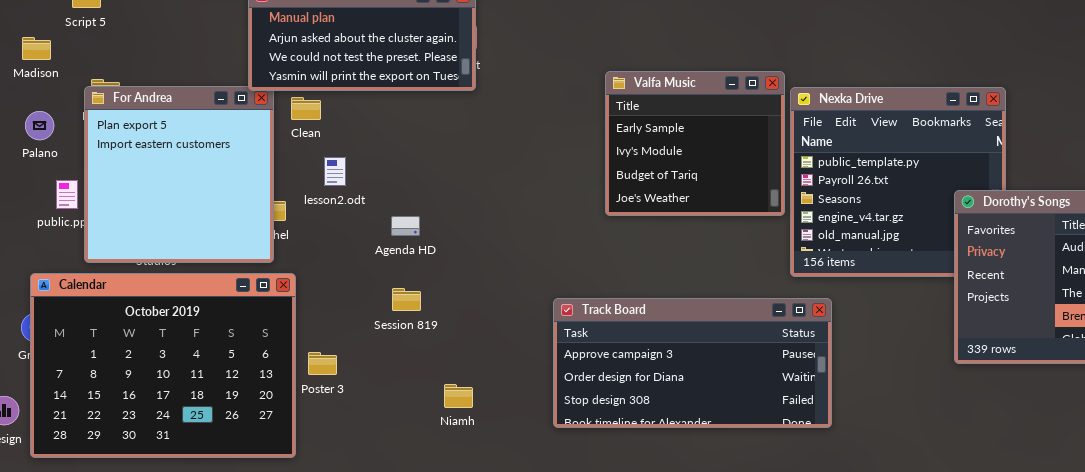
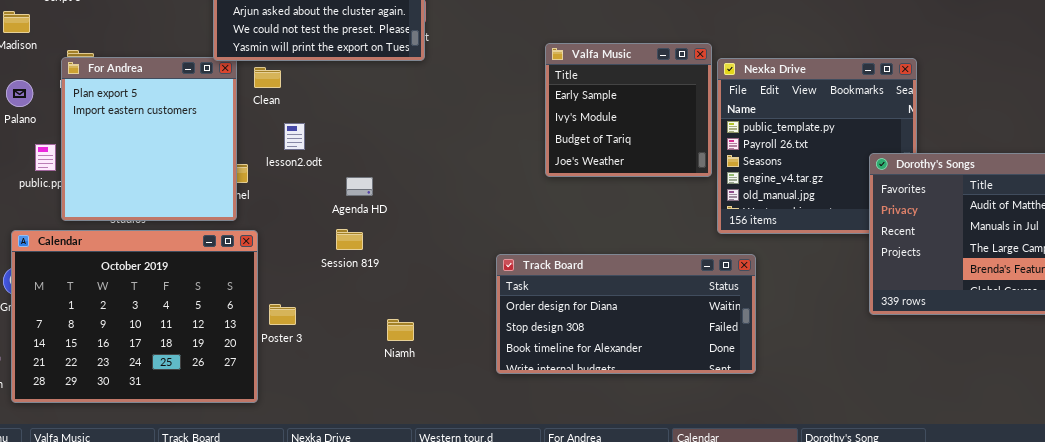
Session 819: [392,288,421,311] -> [336,229,363,250], moved
Track Board: [553,298,832,428] -> [496,254,756,374], scrolled down 1 row
Niamh: [444,384,473,408] -> [387,319,414,341], moved

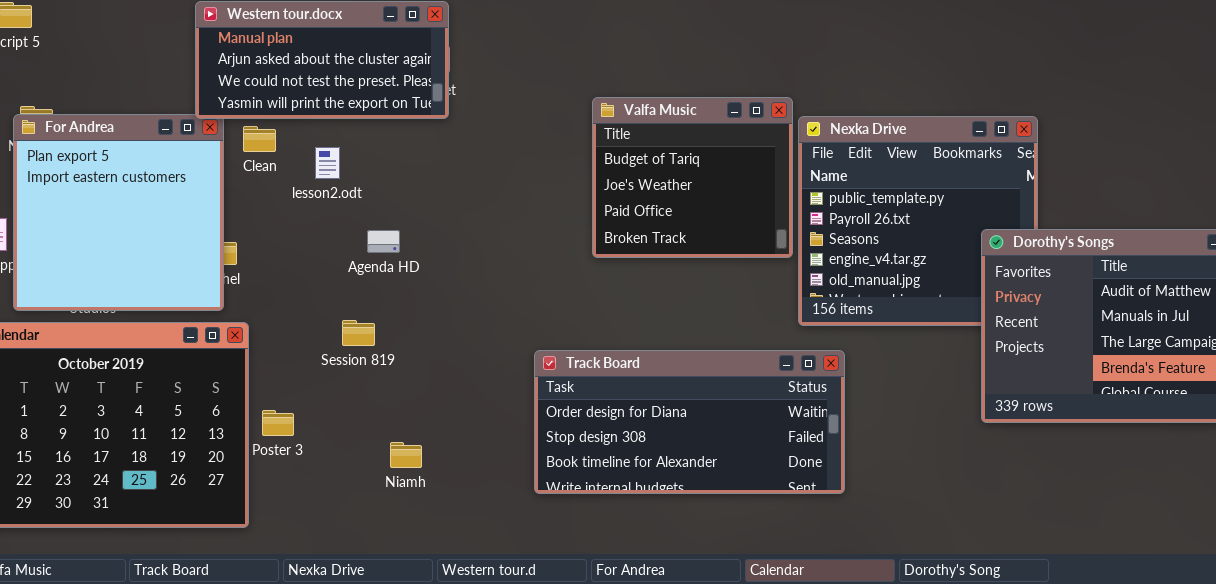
Valfa Music: [545,43,712,177] -> [592,97,793,258], scrolled down 2 rows
lesson2.odt: [284,123,305,150] -> [315,147,340,179], moved
Agenda HD: [346,177,373,196] -> [367,230,400,253], moved
Niamh: [387,319,414,341] -> [390,442,422,468], moved

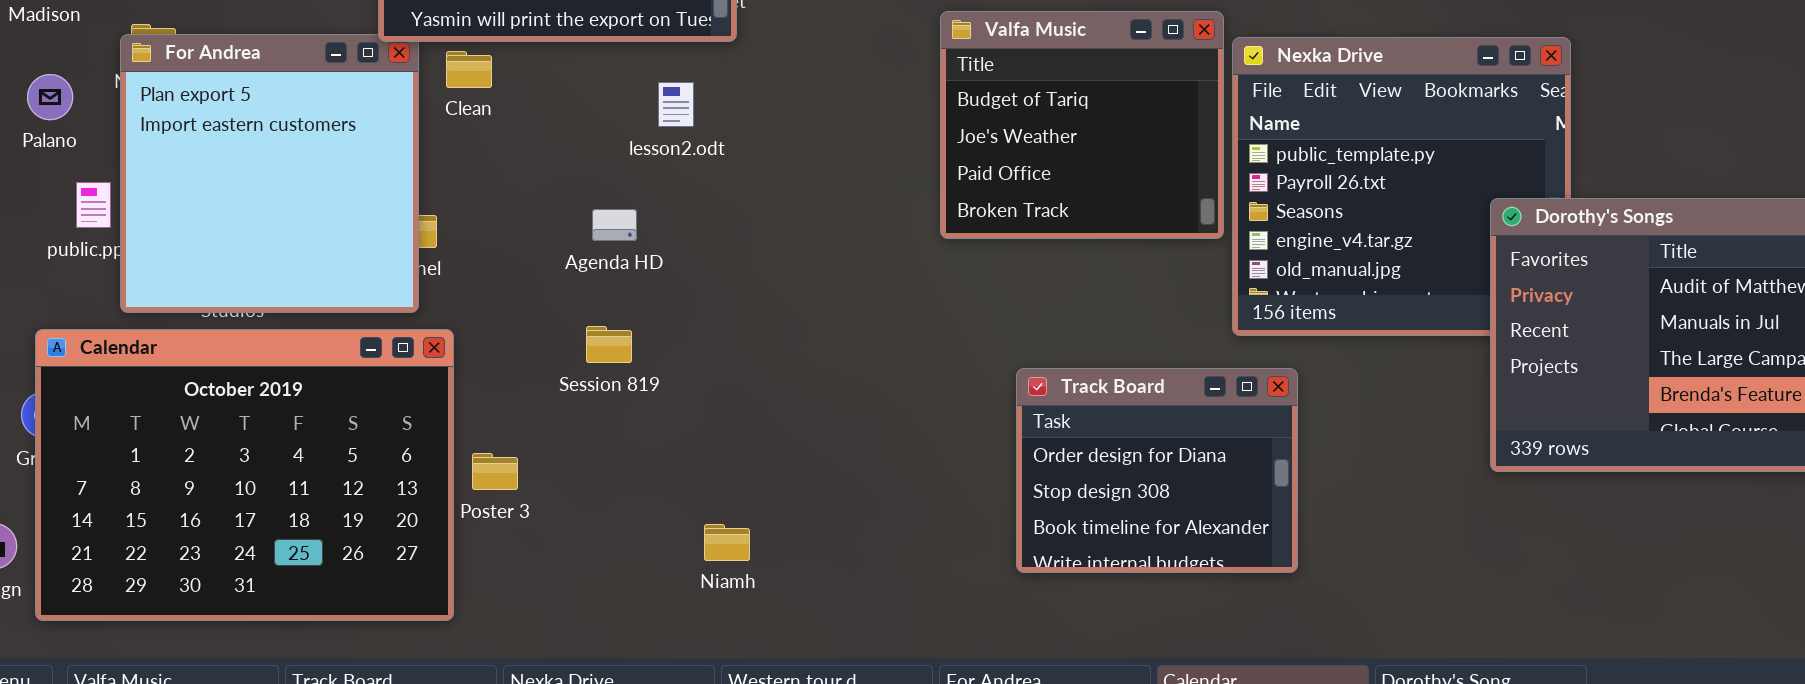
lesson2.odt: [315,147,340,179] -> [658,82,694,127], moved
Agenda HD: [367,230,400,253] -> [592,209,637,241], moved
Track Board: [534,350,845,494] -> [1016,368,1298,573], resized
Niamh: [390,442,422,468] -> [704,524,750,561], moved

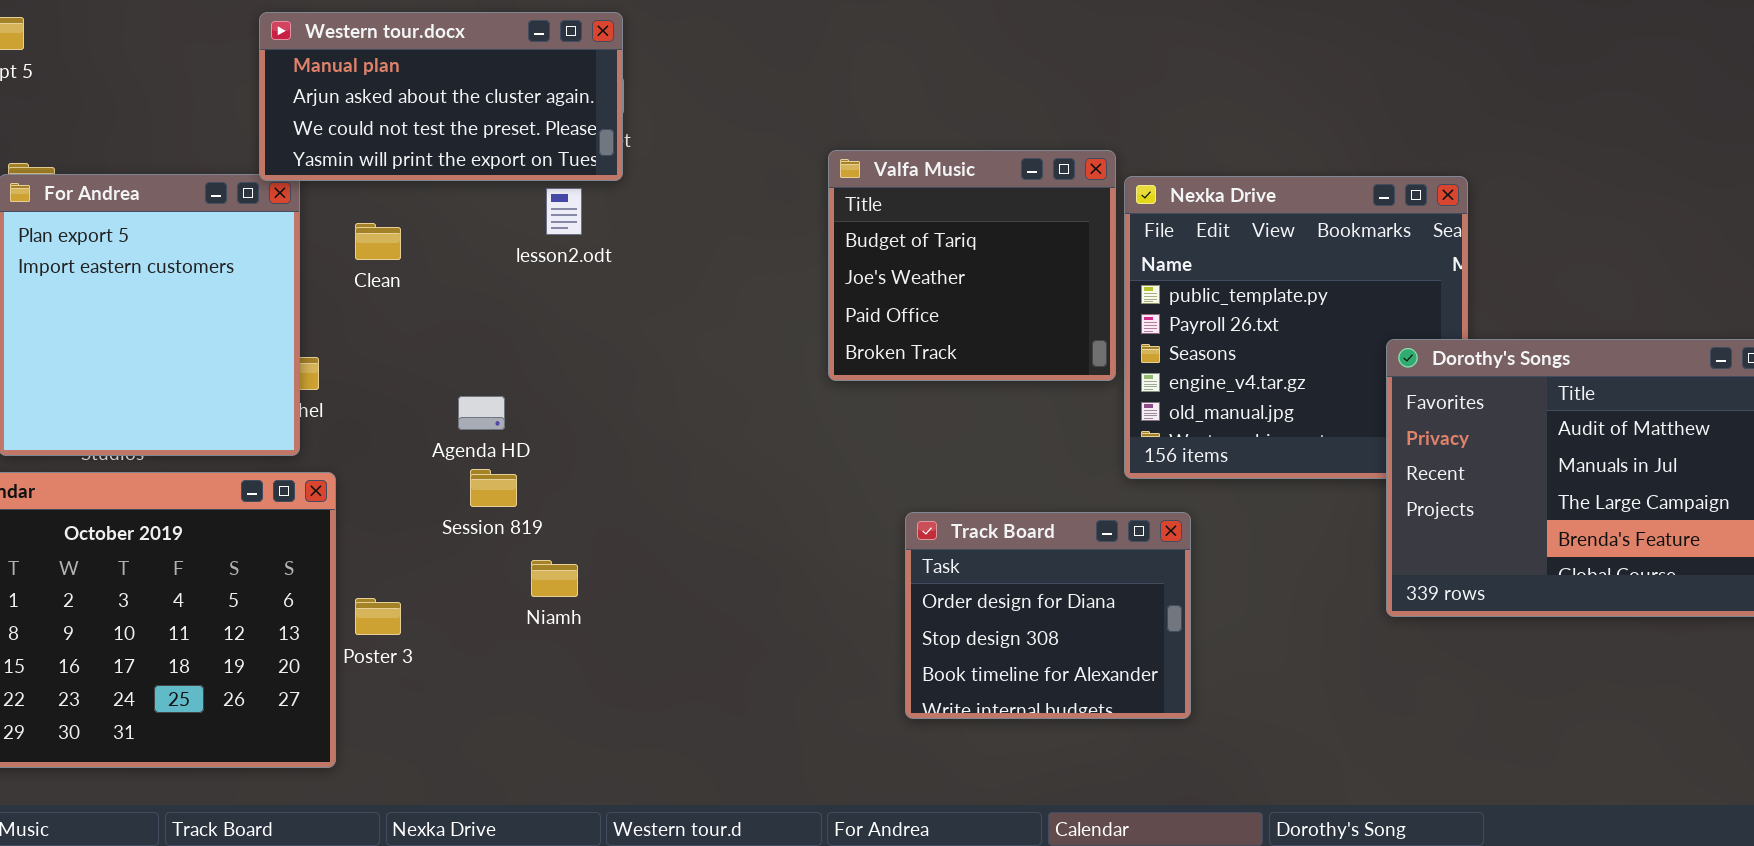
Clean: [446,51,492,88] -> [355,223,401,260], moved
lesson2.odt: [658,82,694,127] -> [546,188,582,235], moved
Agenda HD: [592,209,637,241] -> [458,396,505,430], moved
Niamh: [704,524,750,561] -> [531,560,578,597], moved

